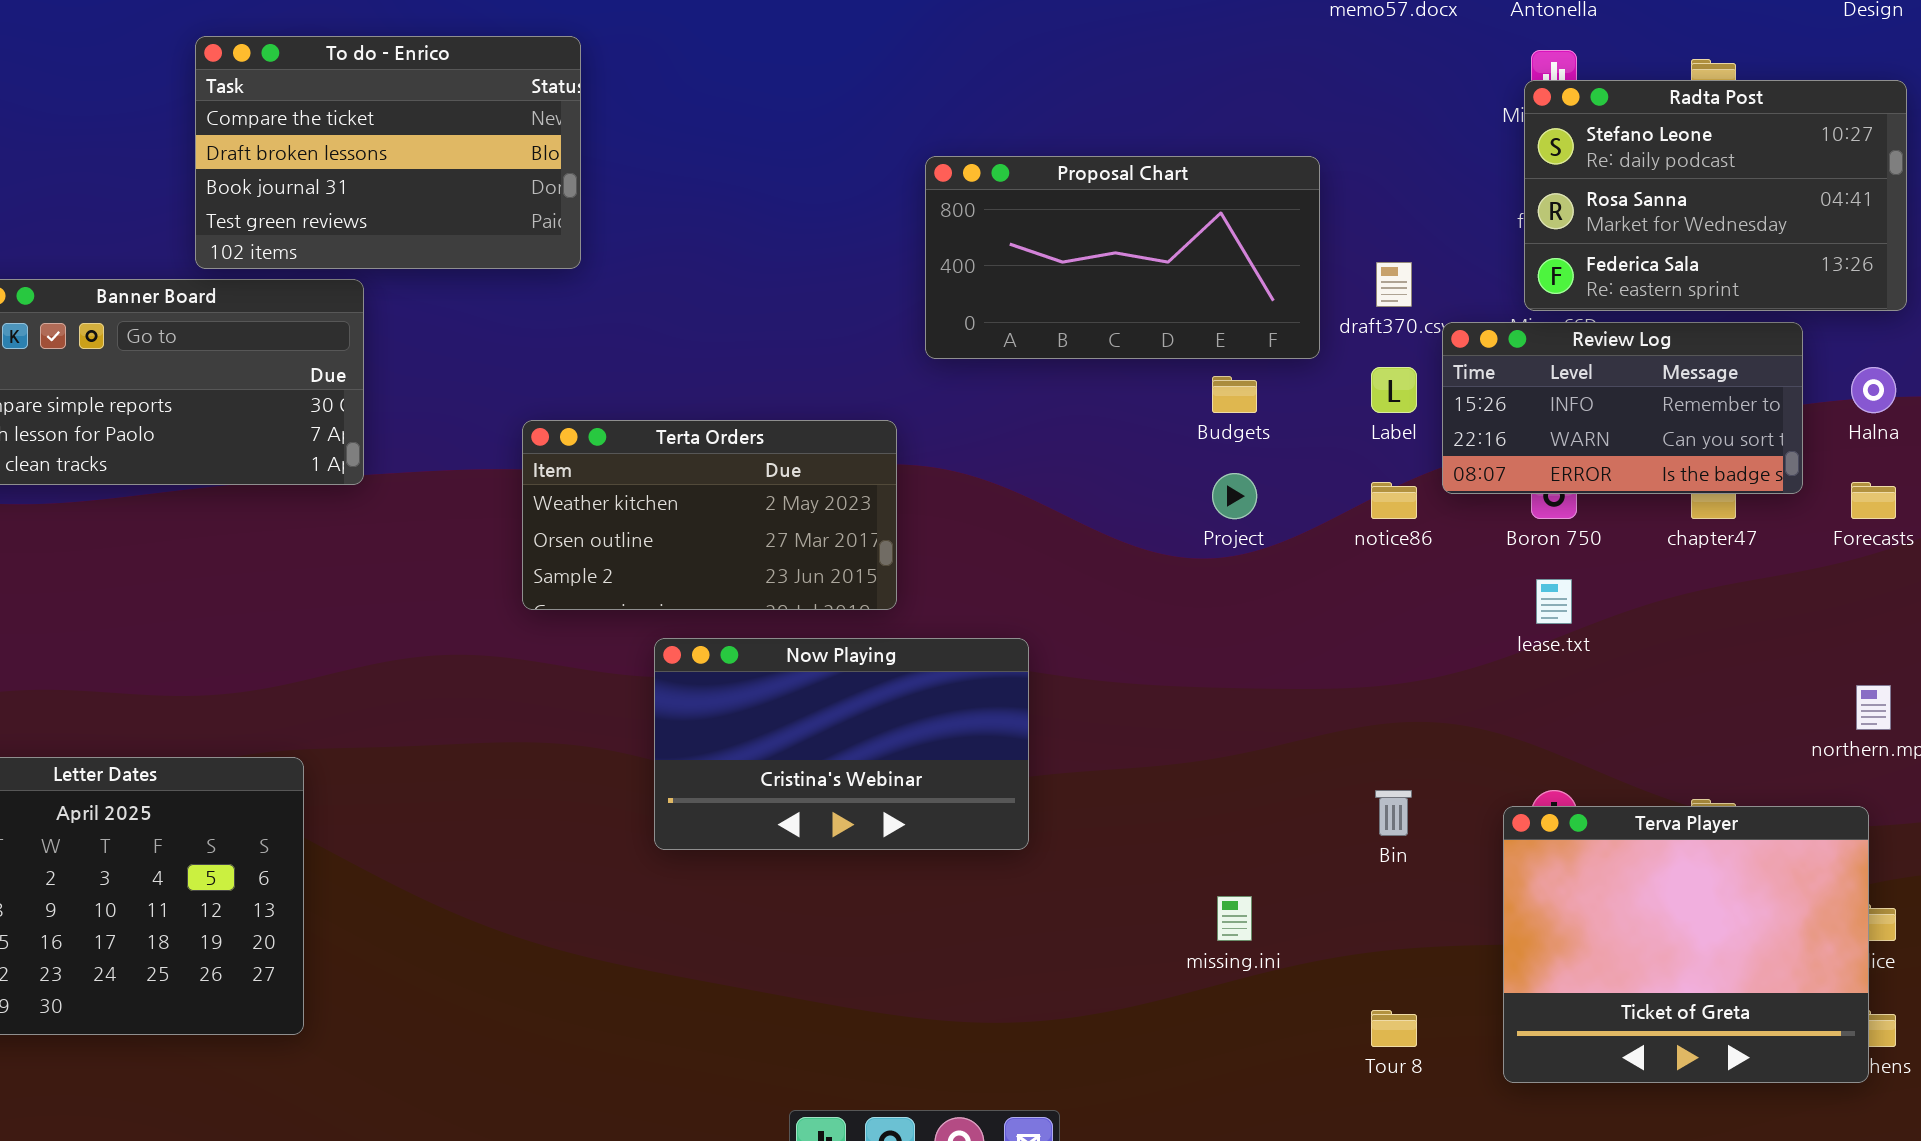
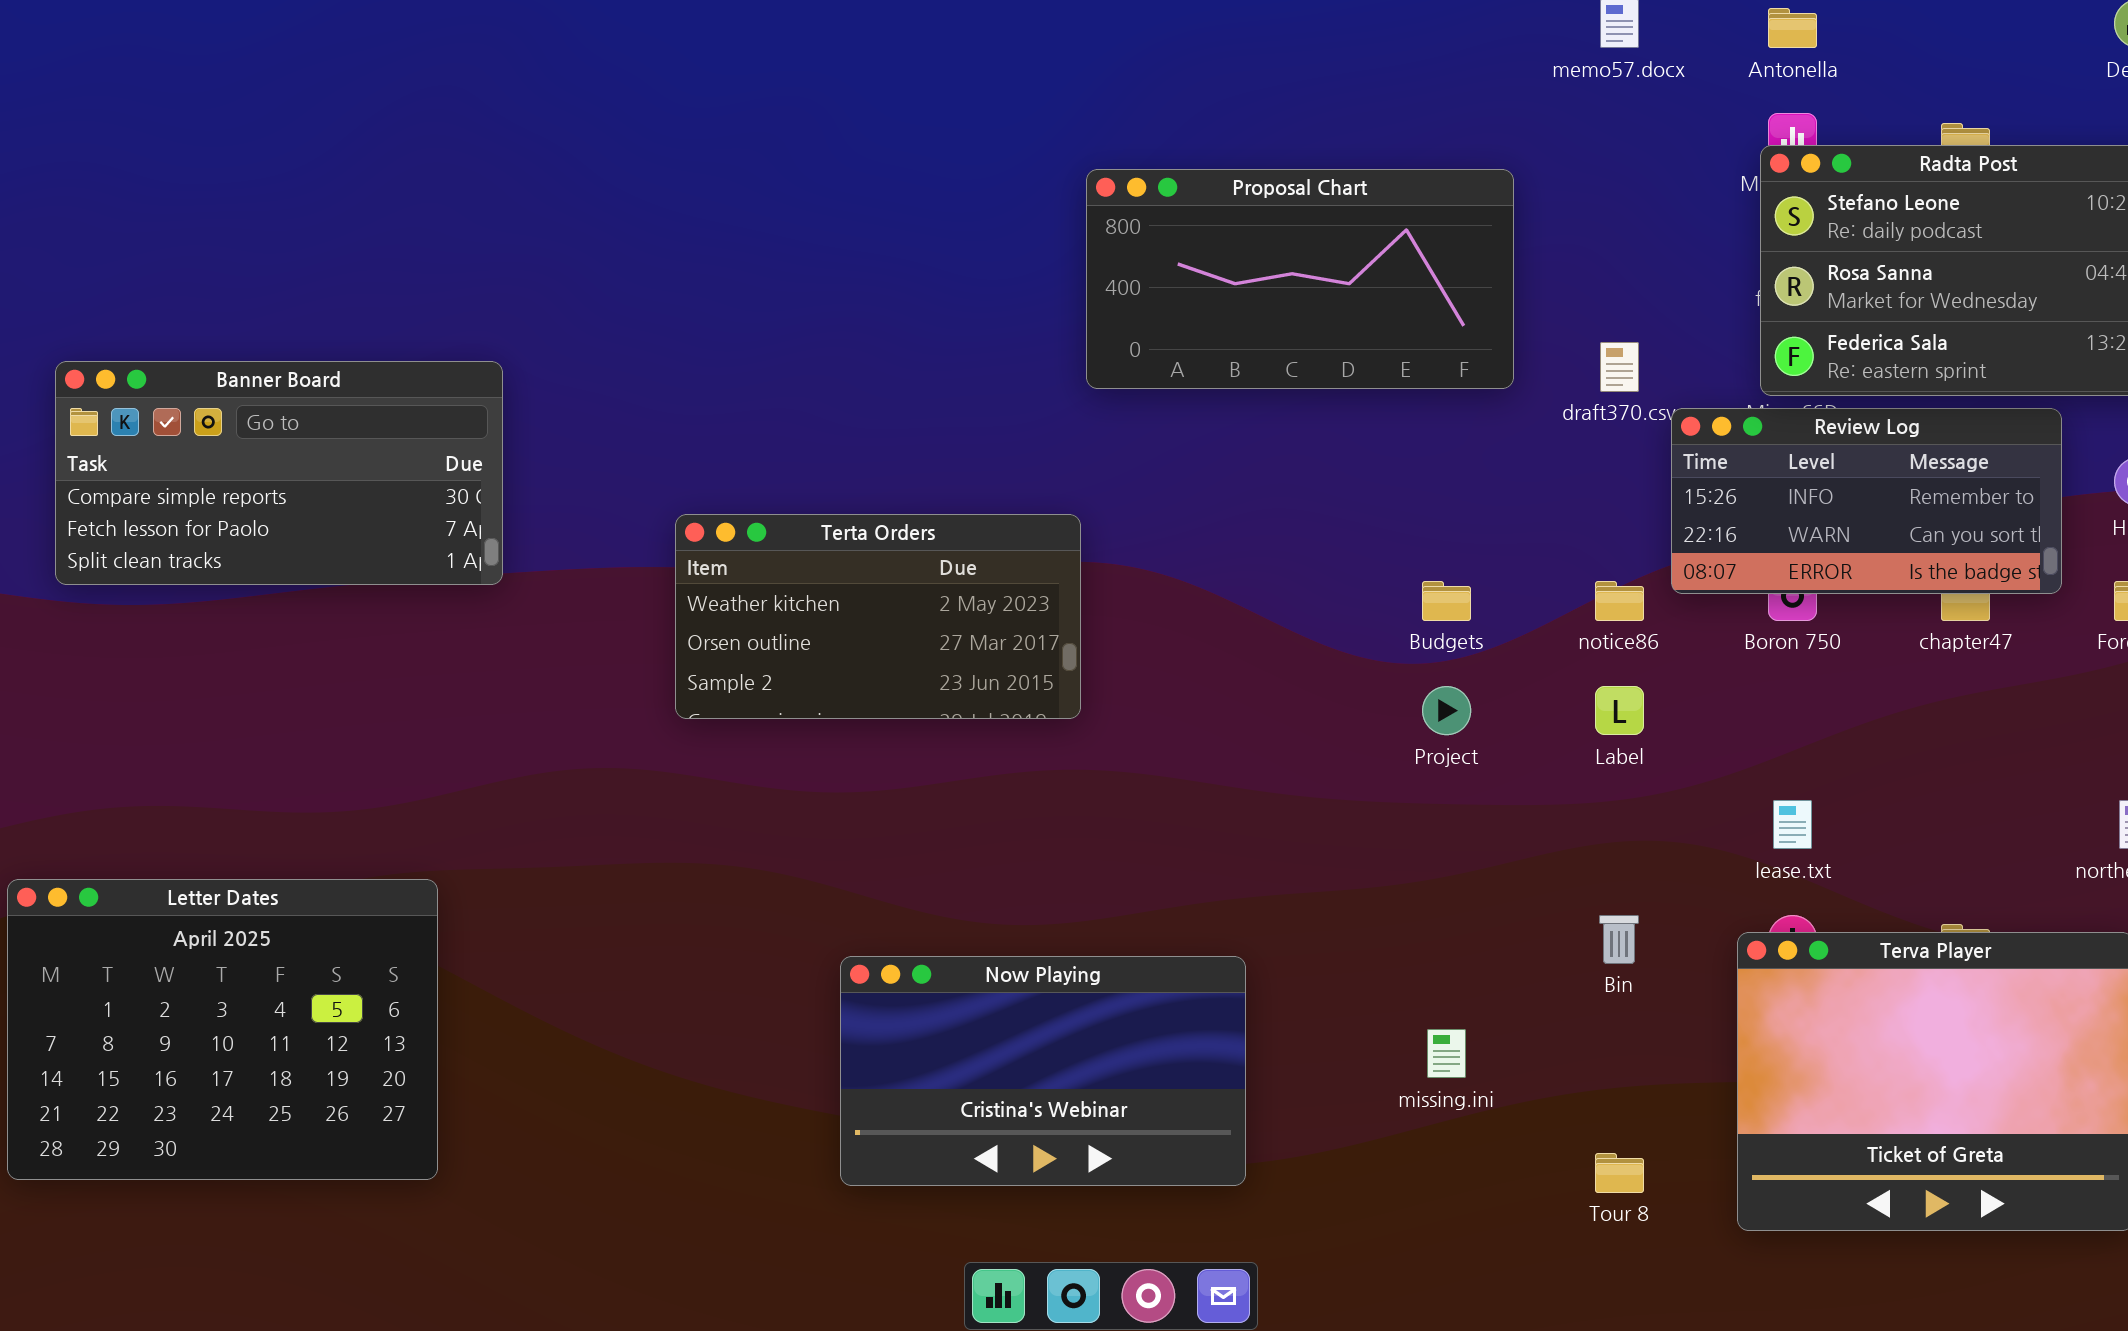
To do - Enrico: [195,36,581,269] -> none, closed
Proposal Chart: [925,156,1320,359] -> [1086,169,1514,389], moved
Label: [1371,367,1417,413] -> [1595,686,1644,735], moved
Budgets: [1212,376,1257,413] -> [1422,581,1471,621], moved
Project: [1212,473,1257,519] -> [1422,686,1471,735], moved
lease.txt: [1536,579,1572,624] -> [1773,800,1812,849], moved
Now Playing: [654,638,1029,850] -> [840,956,1246,1186], moved

